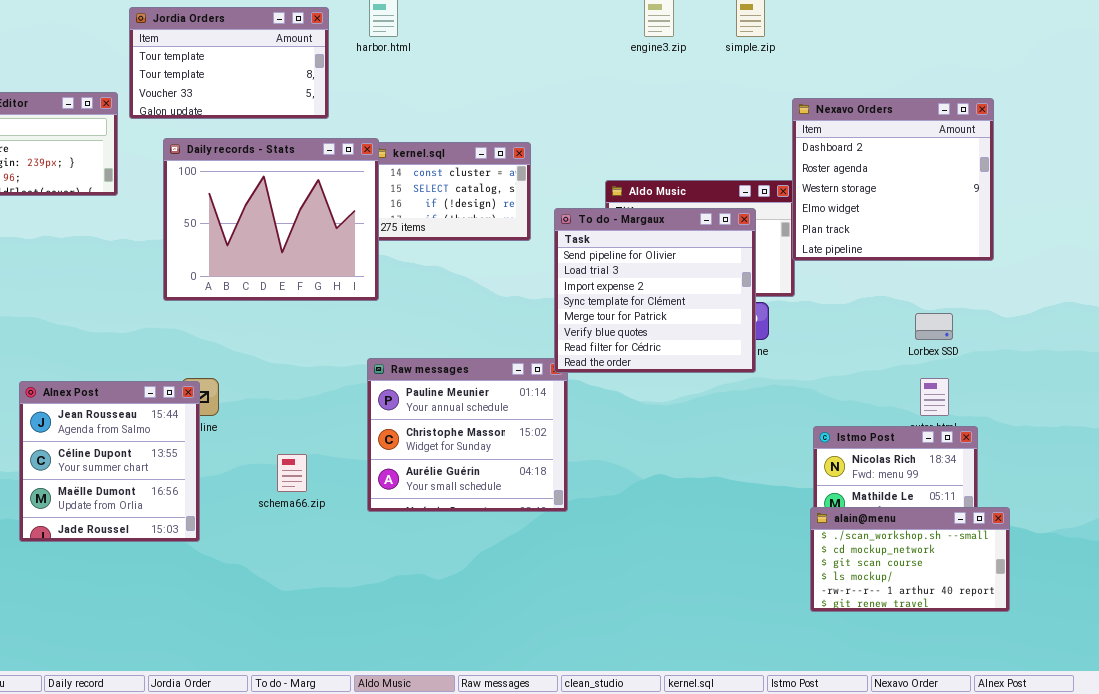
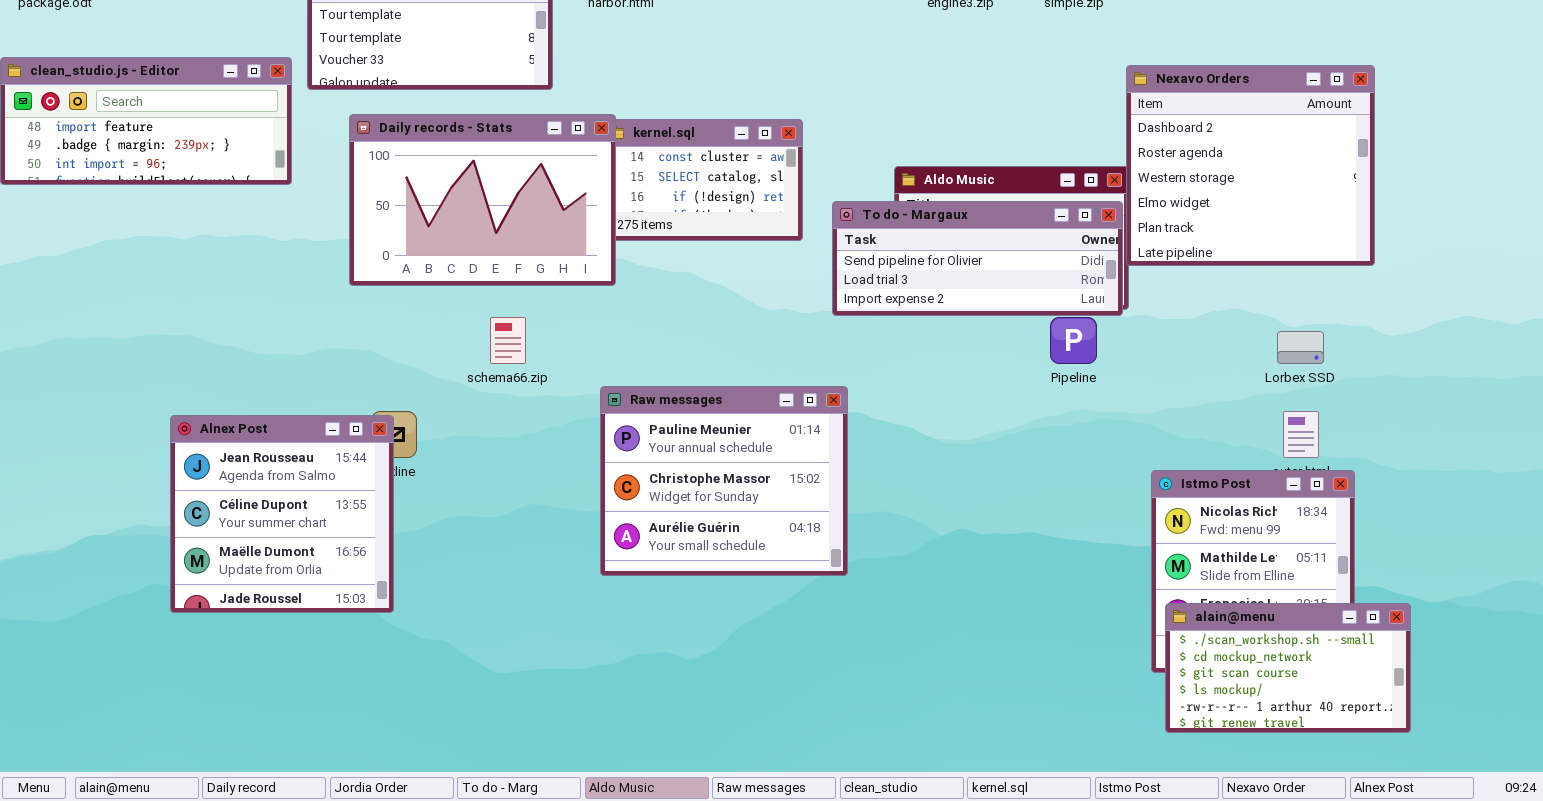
Daily records - Stats: [163,138,379,301] -> [349,114,616,286], resized
To do - Margaux: [554,208,756,373] -> [832,201,1123,316], resized
schema66.zip: [277,454,307,492] -> [490,317,526,364], moved
alain@menu: [810,507,1010,612] -> [1165,603,1411,733], moved

